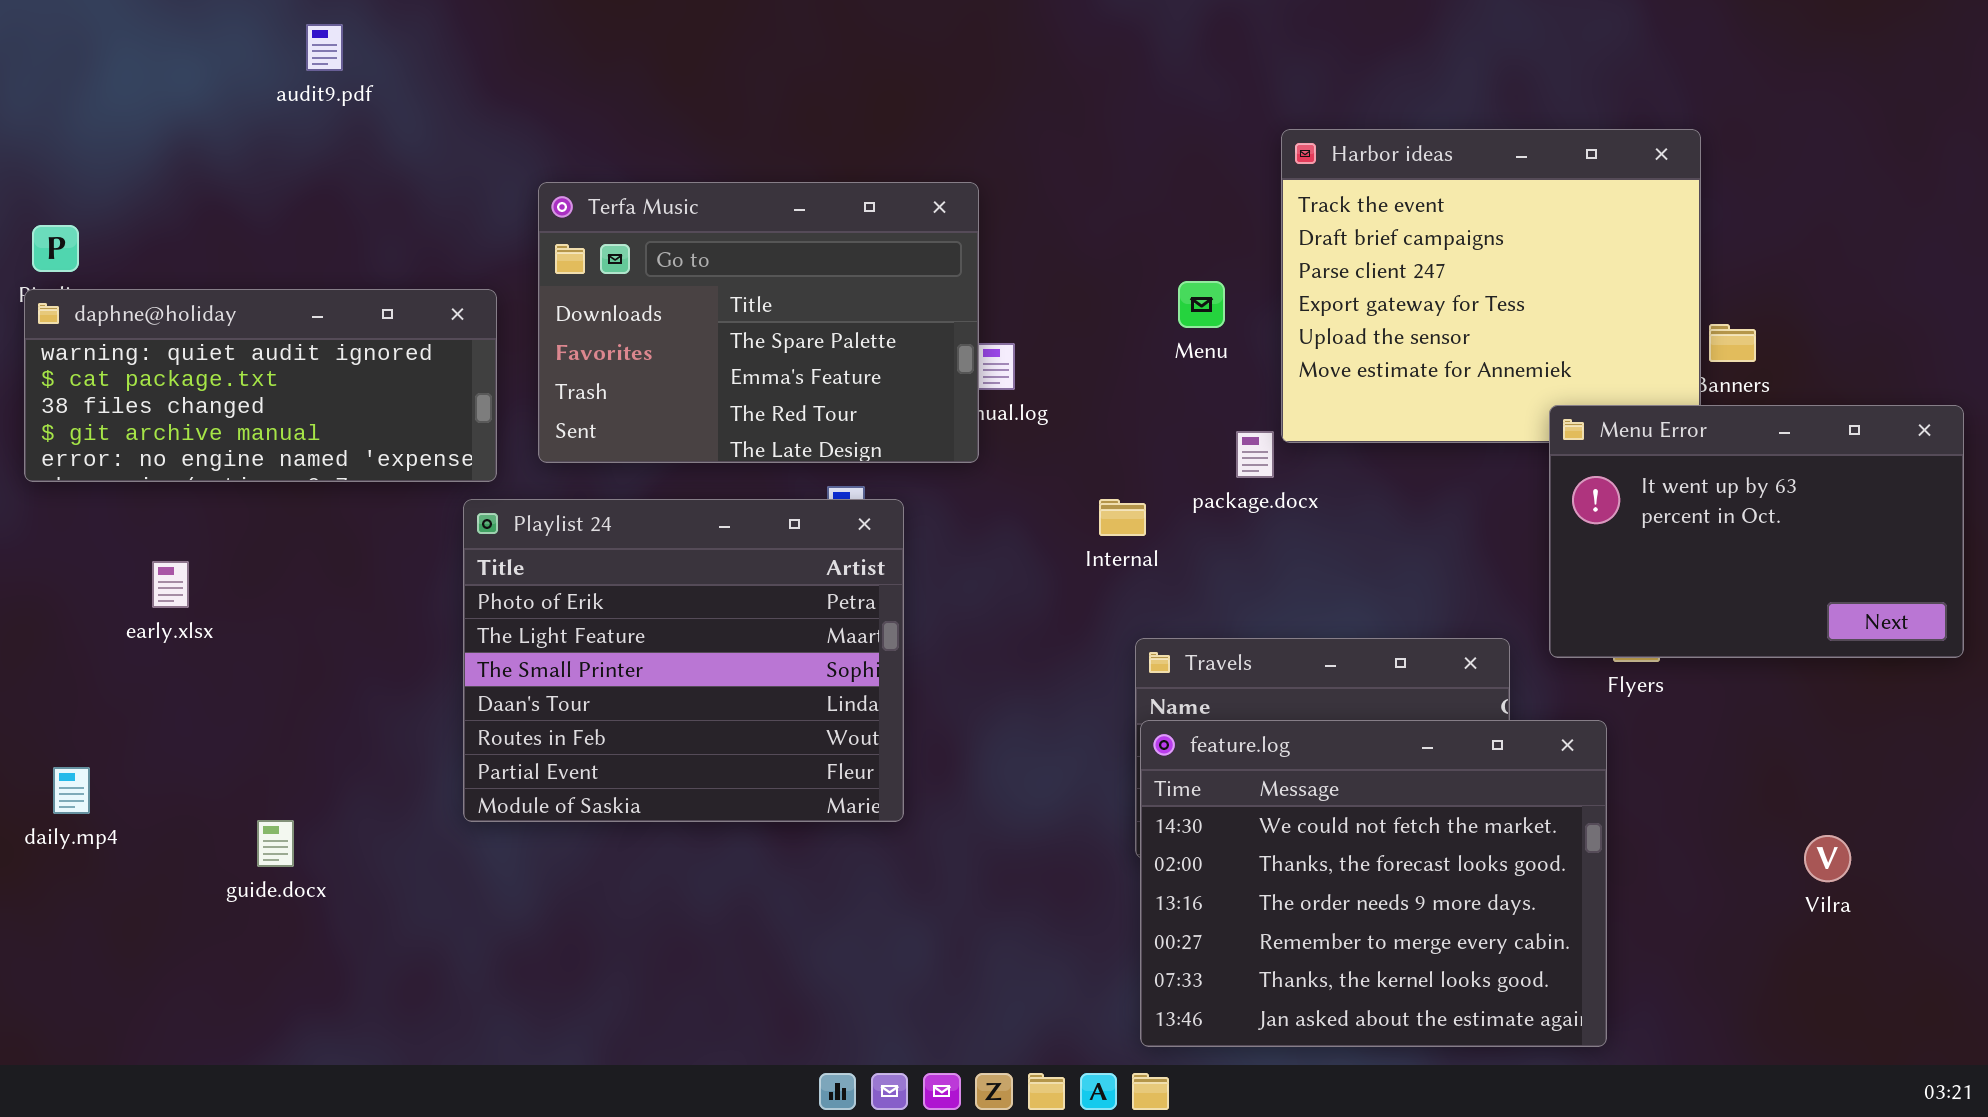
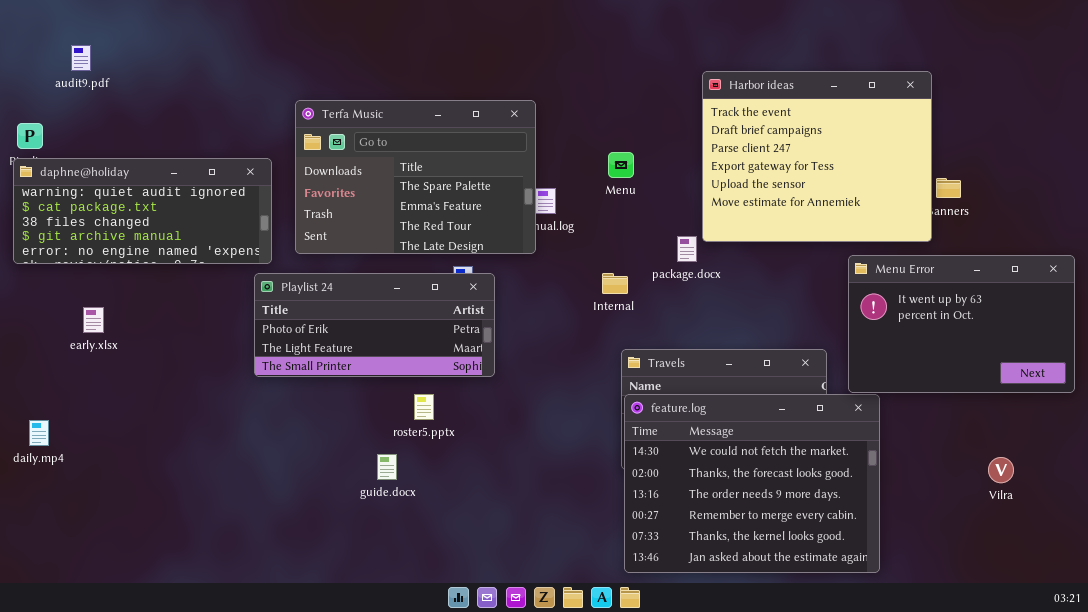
audit9.pdf: [306,24,343,71] -> [71,45,91,71], moved
Menu: [1178,281,1225,328] -> [608,152,634,178], moved
Menu Error: [1549,405,1964,658] -> [848,255,1075,393], moved
Playlist 24: [463,499,904,822] -> [254,273,495,377], resized
guide.docx: [257,820,294,867] -> [377,454,397,480], moved

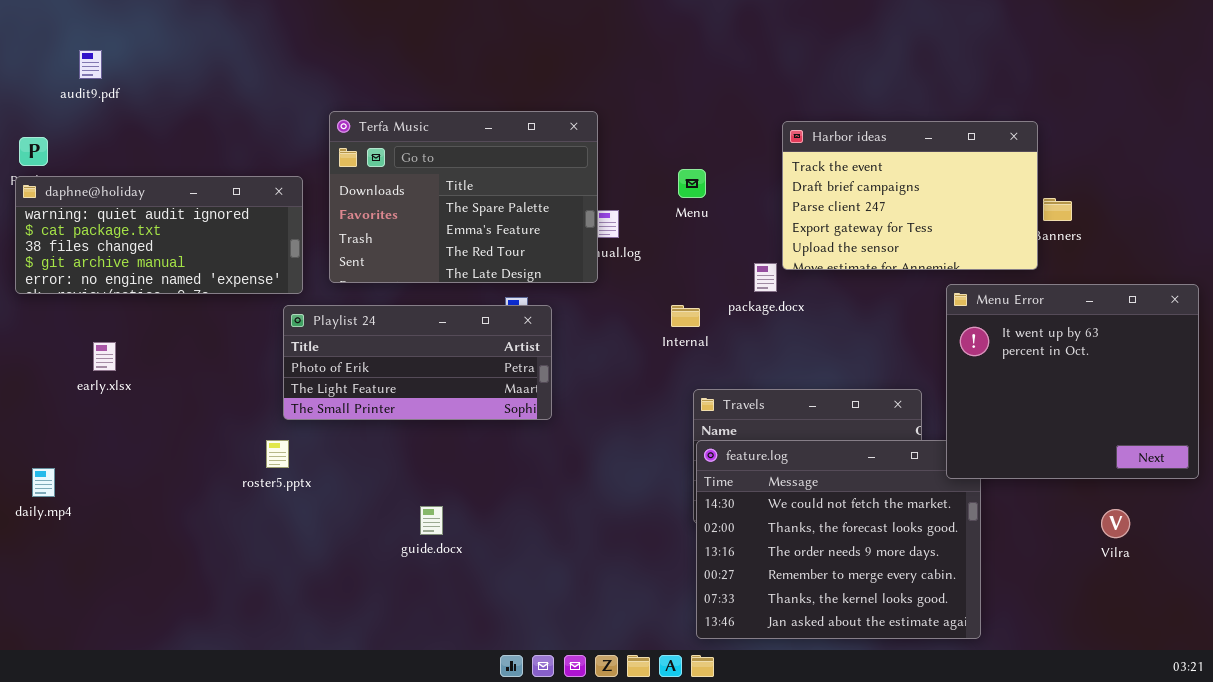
Harbor ideas: [702,71,932,242] -> [782,121,1038,270], resized
Menu Error: [848,255,1075,393] -> [946,284,1199,479], resized
roster5.pptx: [414,394,434,420] -> [266,440,289,468], moved

